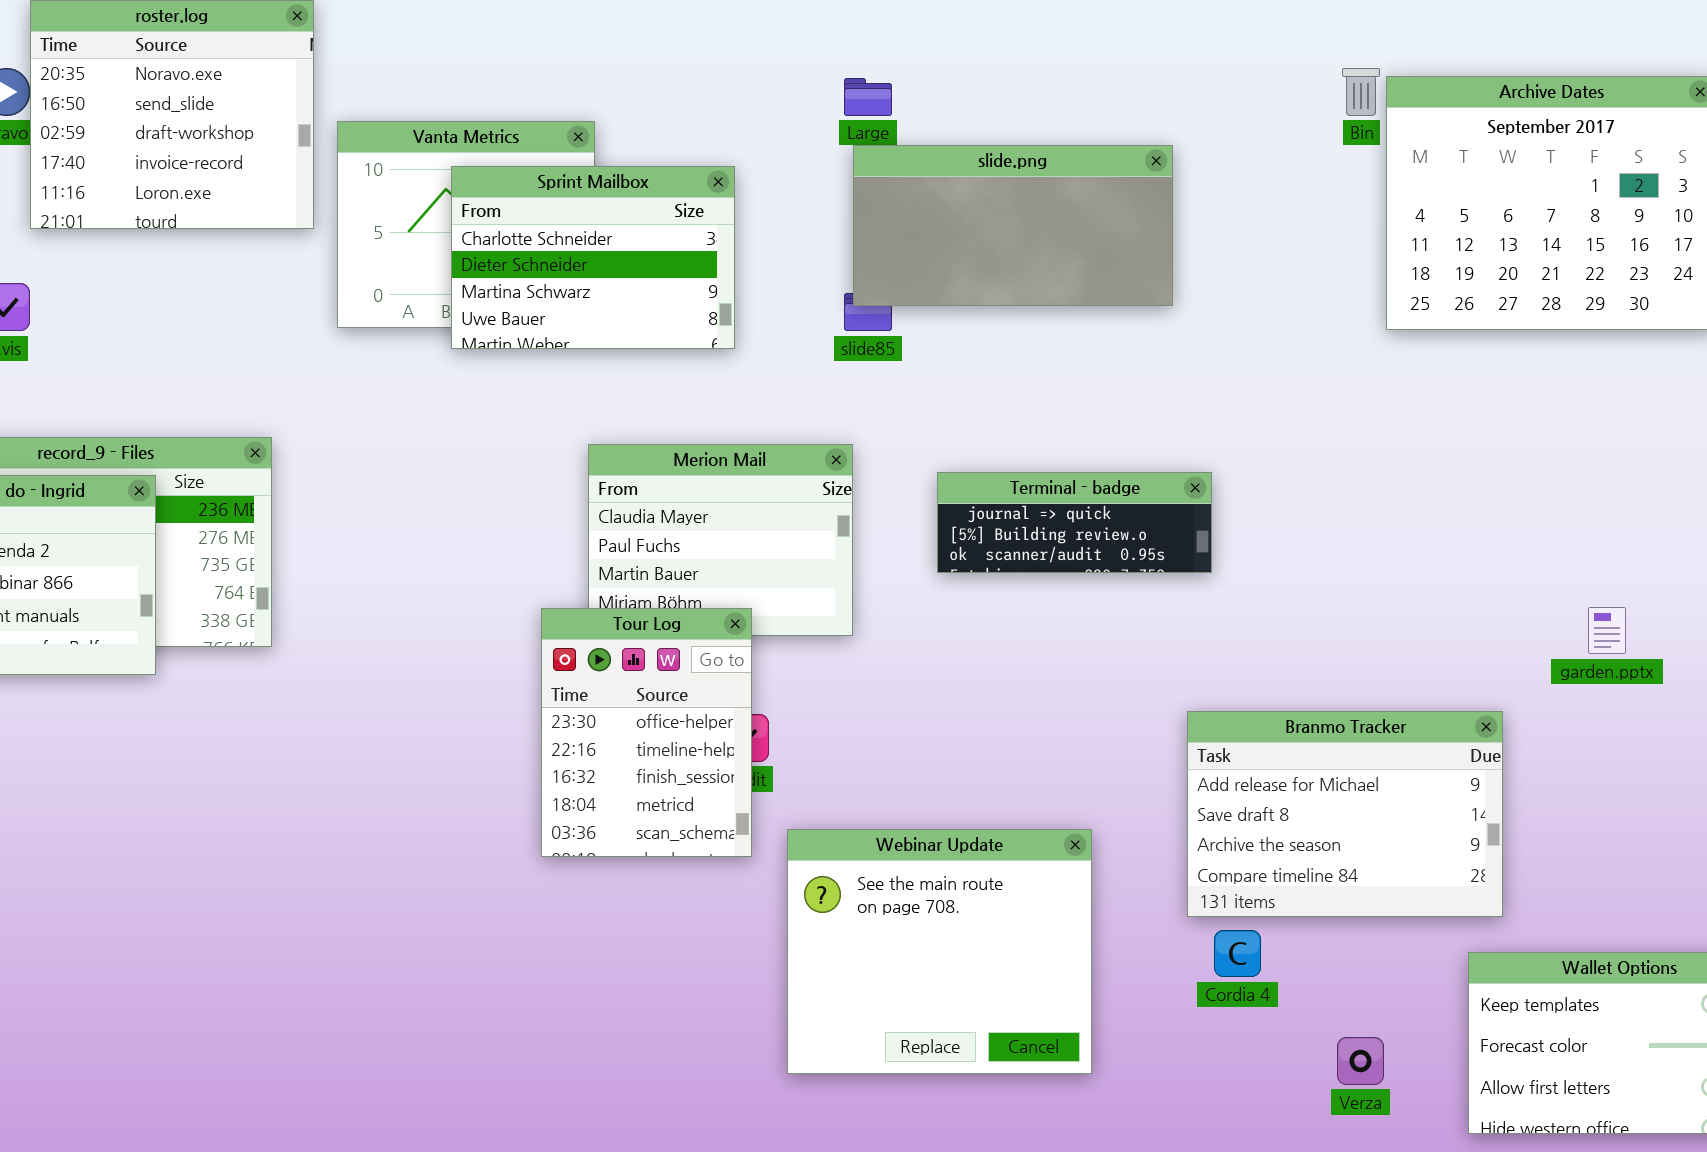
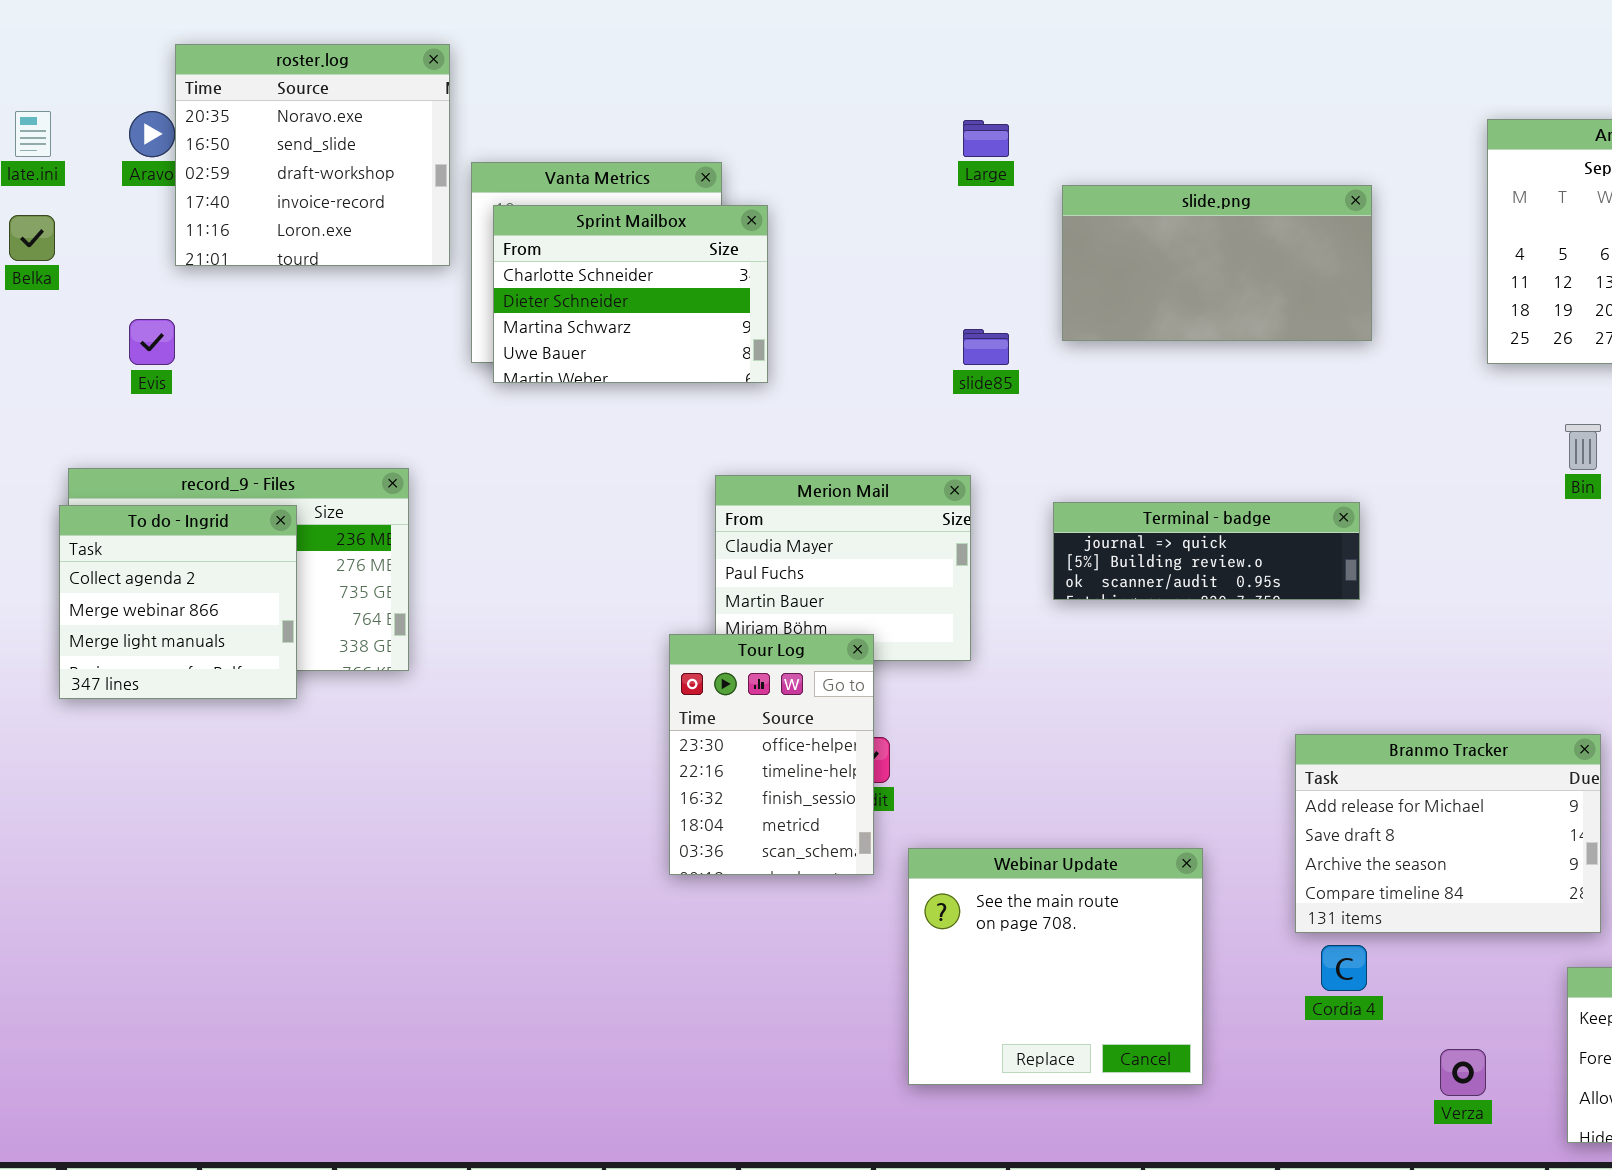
Bin: [1342,68,1380,116] -> [1565,424,1601,470], moved
slide.png: [853,145,1173,306] -> [1062,185,1372,341], moved
Sprint Mailbox: [451,166,735,349] -> [493,205,768,383], moved
Terminal - badge: [937,472,1212,573] -> [1053,502,1360,600], resized

